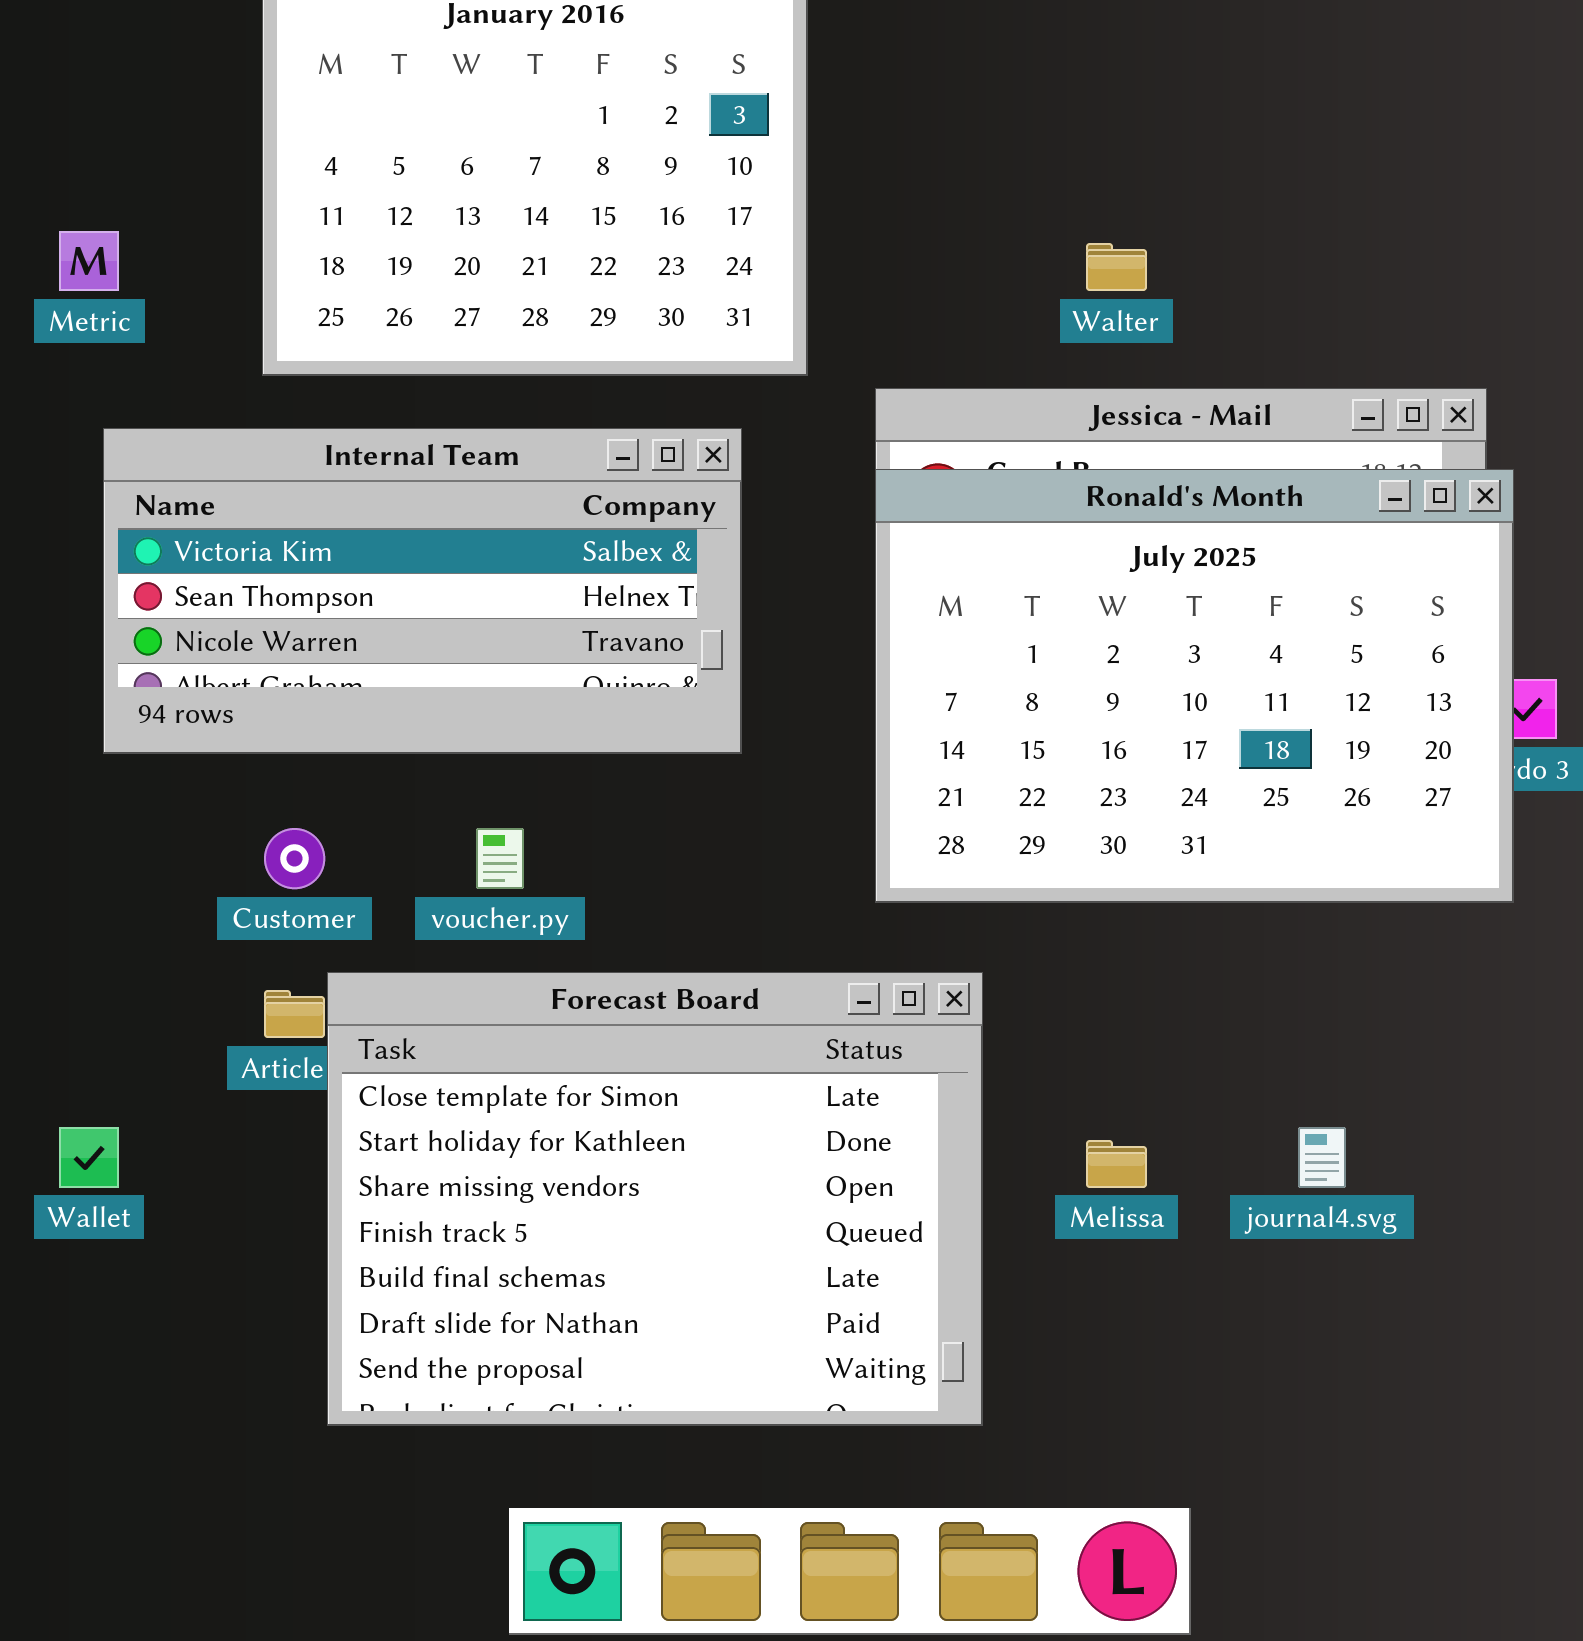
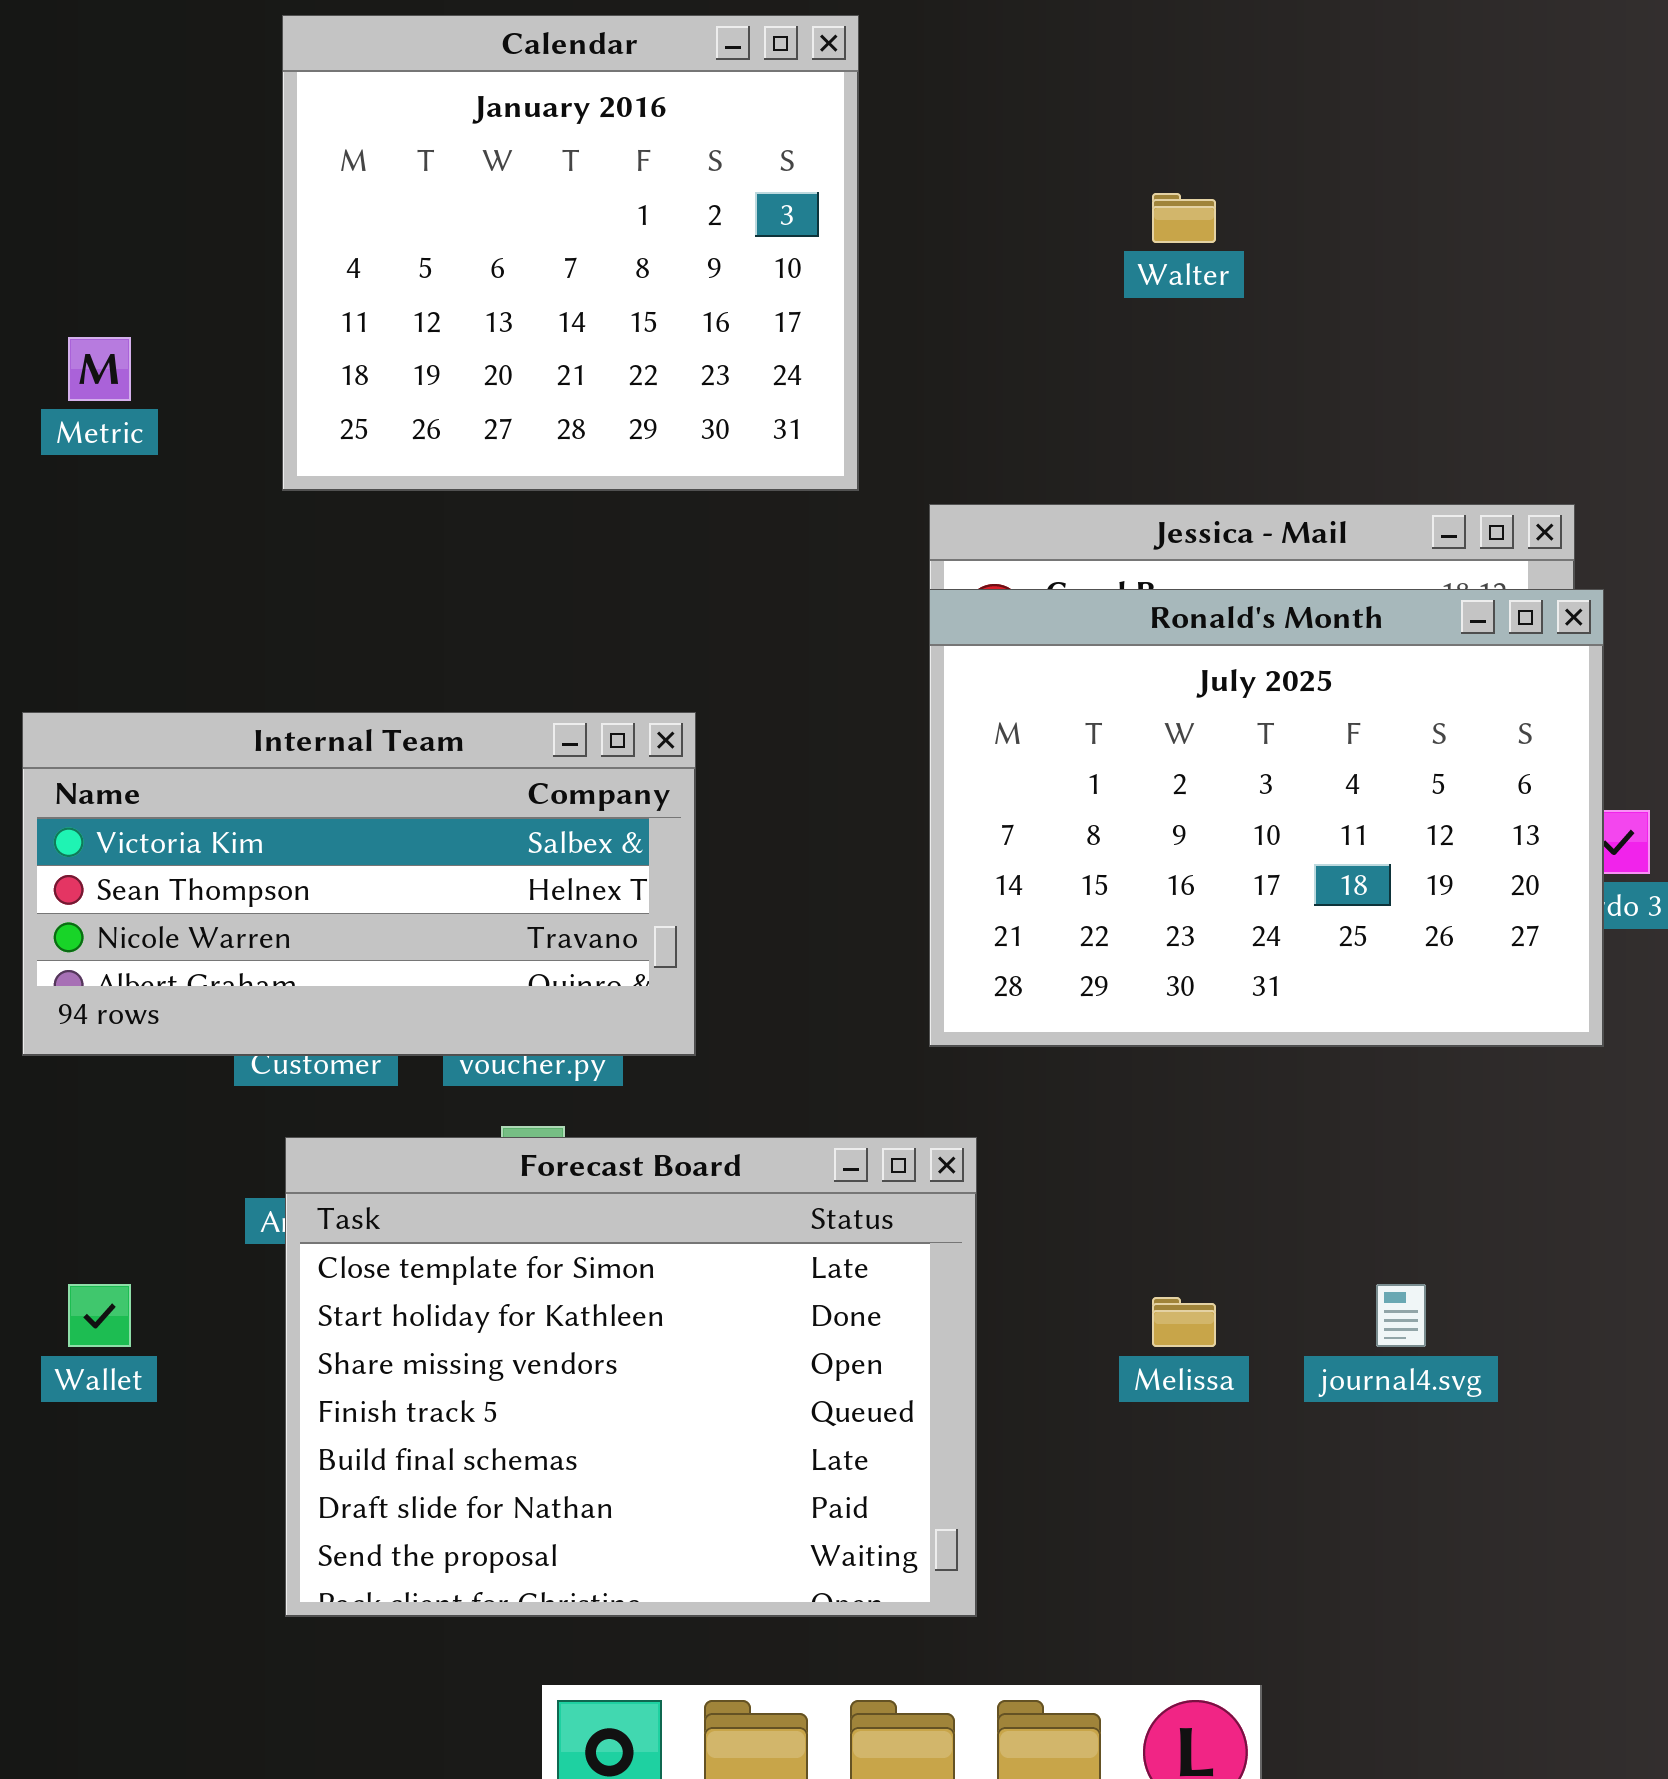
Walter: [1086,243,1147,291] -> [1152,193,1216,243], moved
Internal Team: [103,428,742,754] -> [22,712,696,1056], moved
Forecast Board: [327,972,983,1426] -> [285,1137,977,1617], moved

